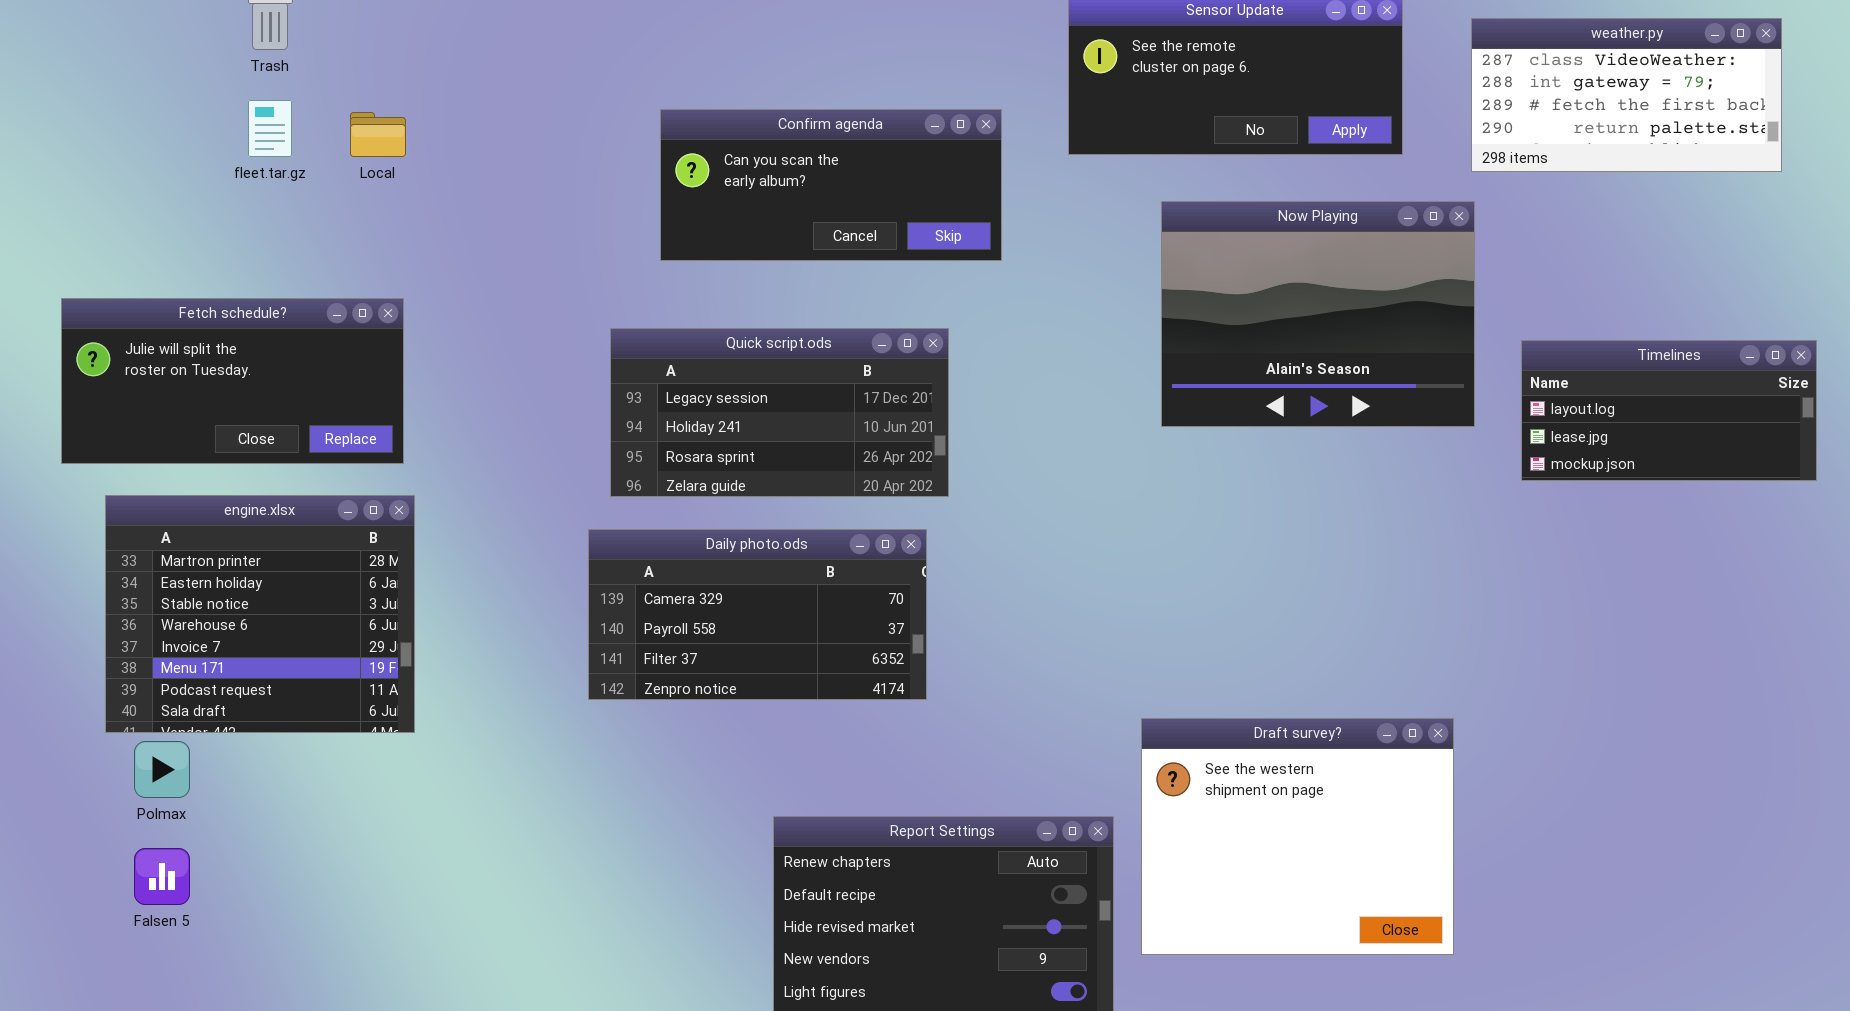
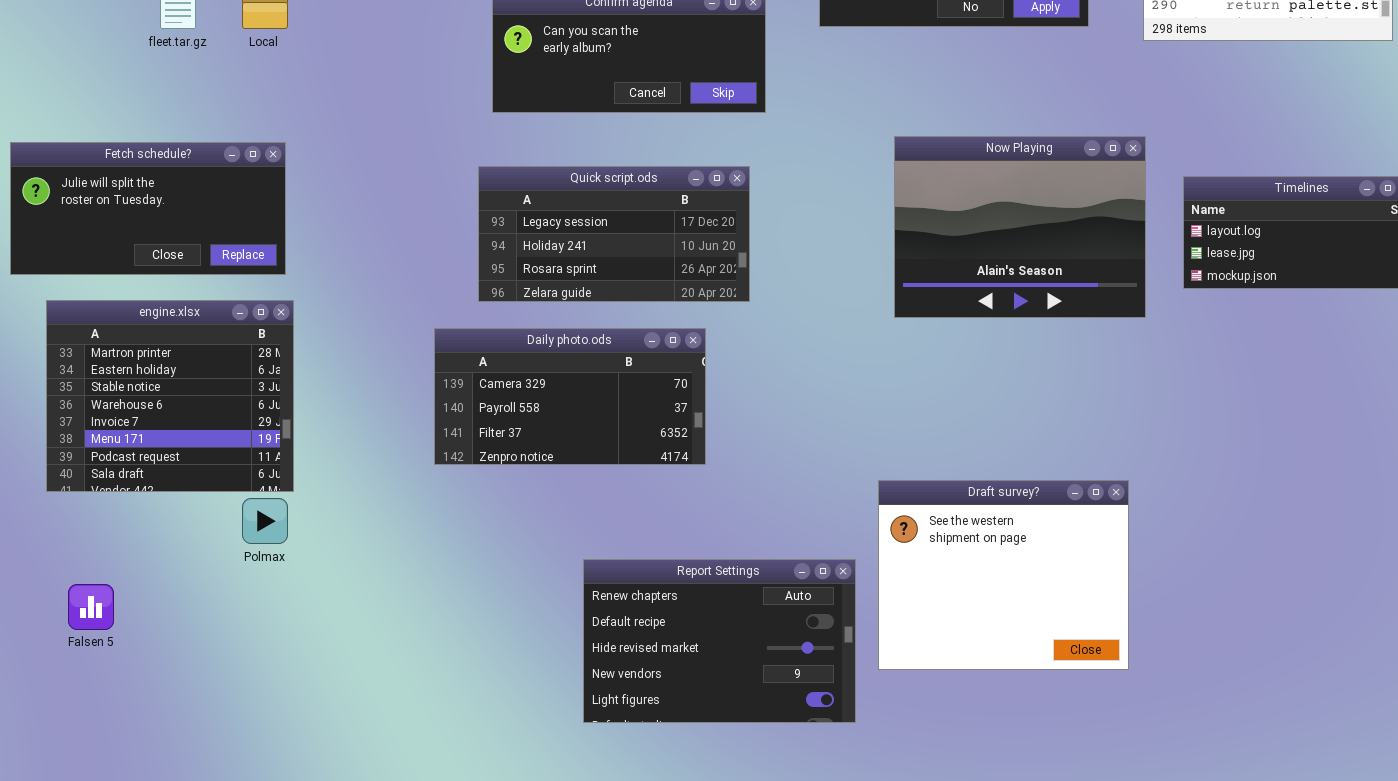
Now Playing: [1161,201,1475,427] -> [894,136,1146,318], moved
Quick script.ods: [610,328,949,497] -> [478,166,750,302], moved
Polmax: [134,741,190,798] -> [242,498,288,544], moved

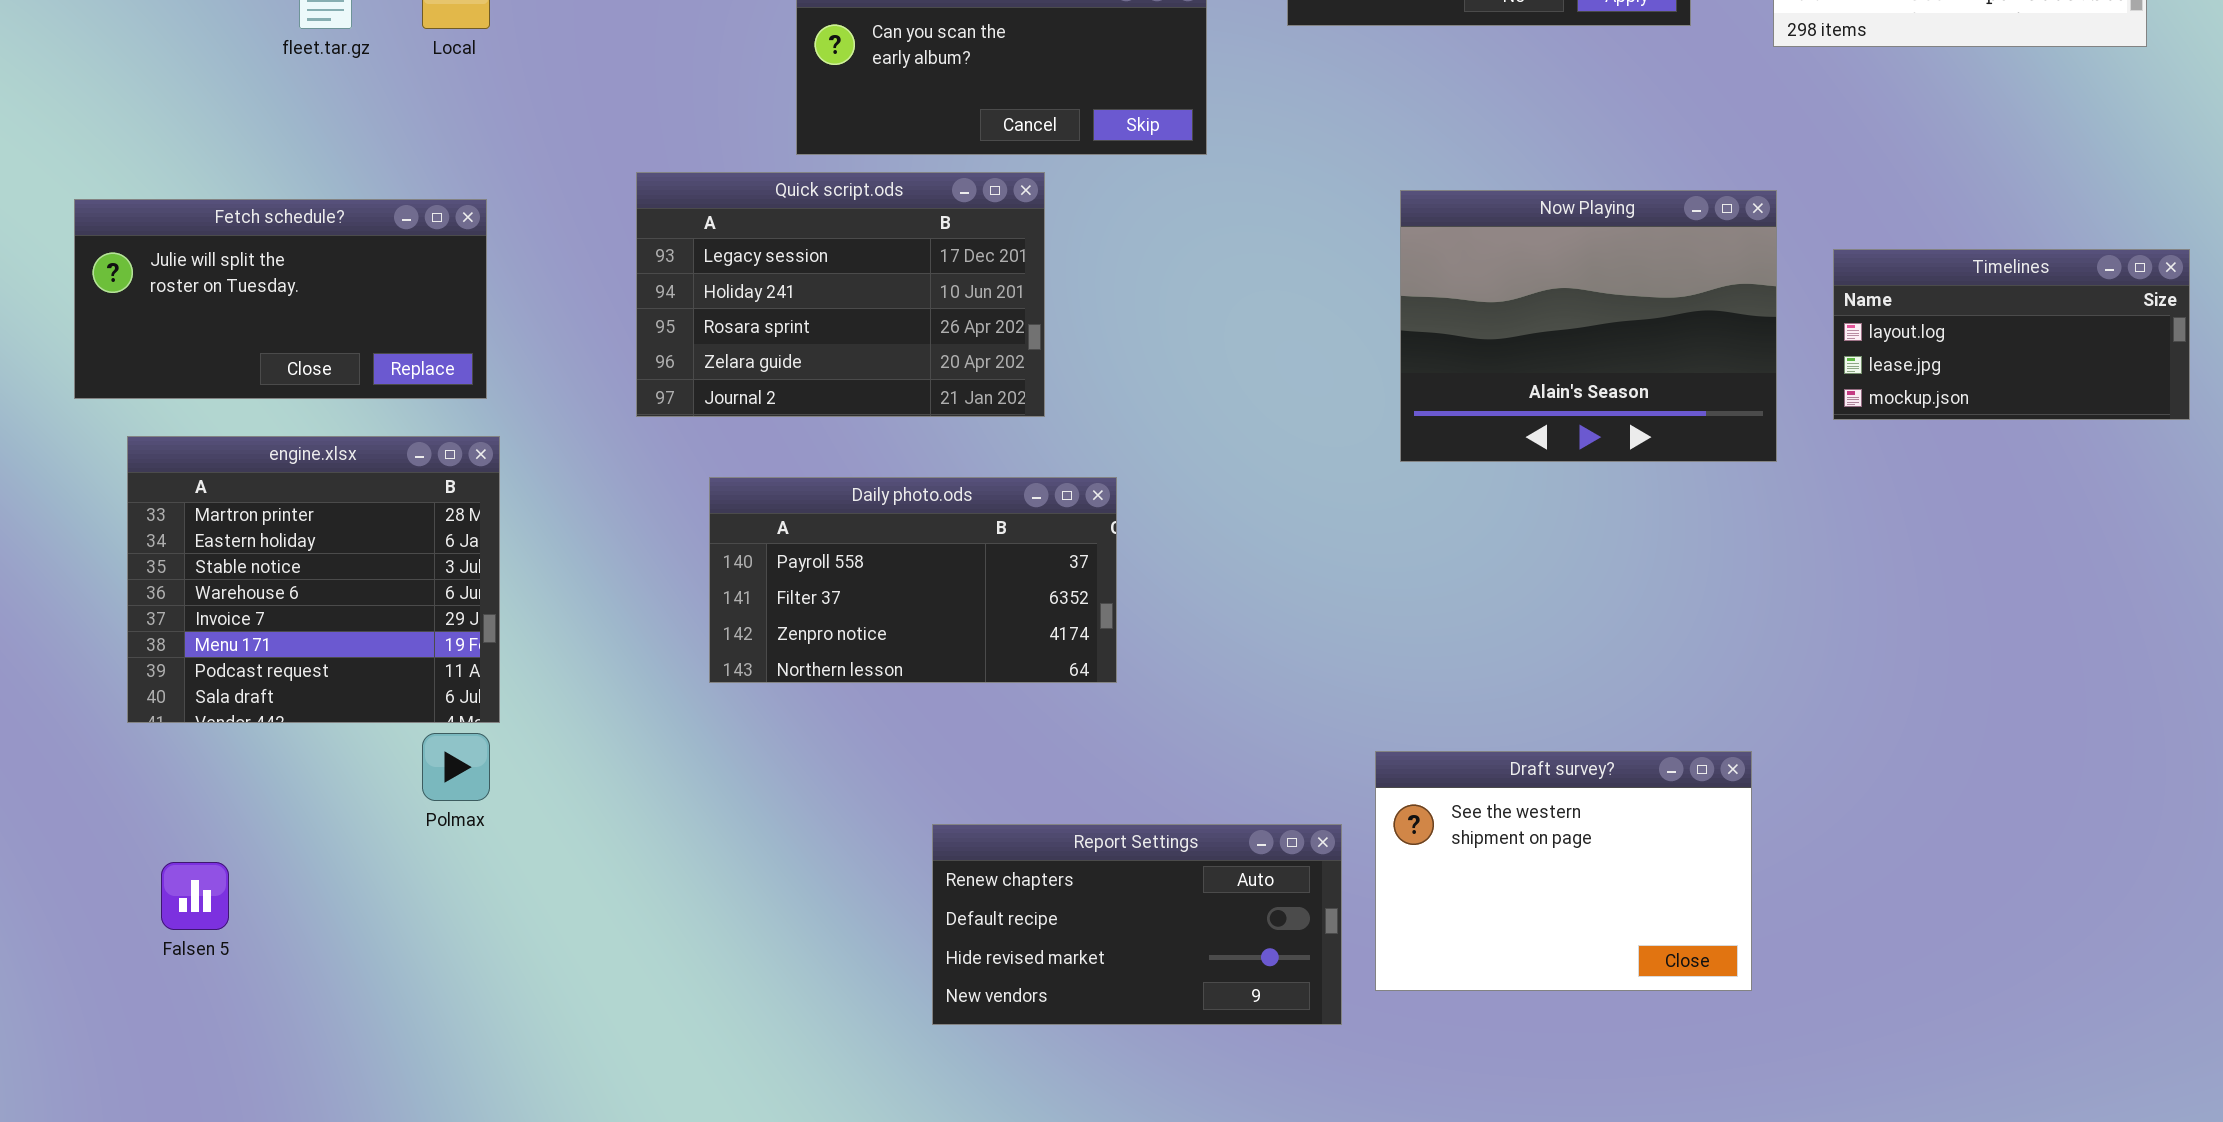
Quick script.ods: [478,166,750,302] -> [636,172,1045,417], moved, resized
Daily photo.ods: [434,328,706,465] -> [709,477,1117,683], scrolled down 1 row
Draft survey?: [878,480,1129,670] -> [1375,751,1752,991], resized
Report Settings: [583,559,856,723] -> [932,824,1342,1025], resized

